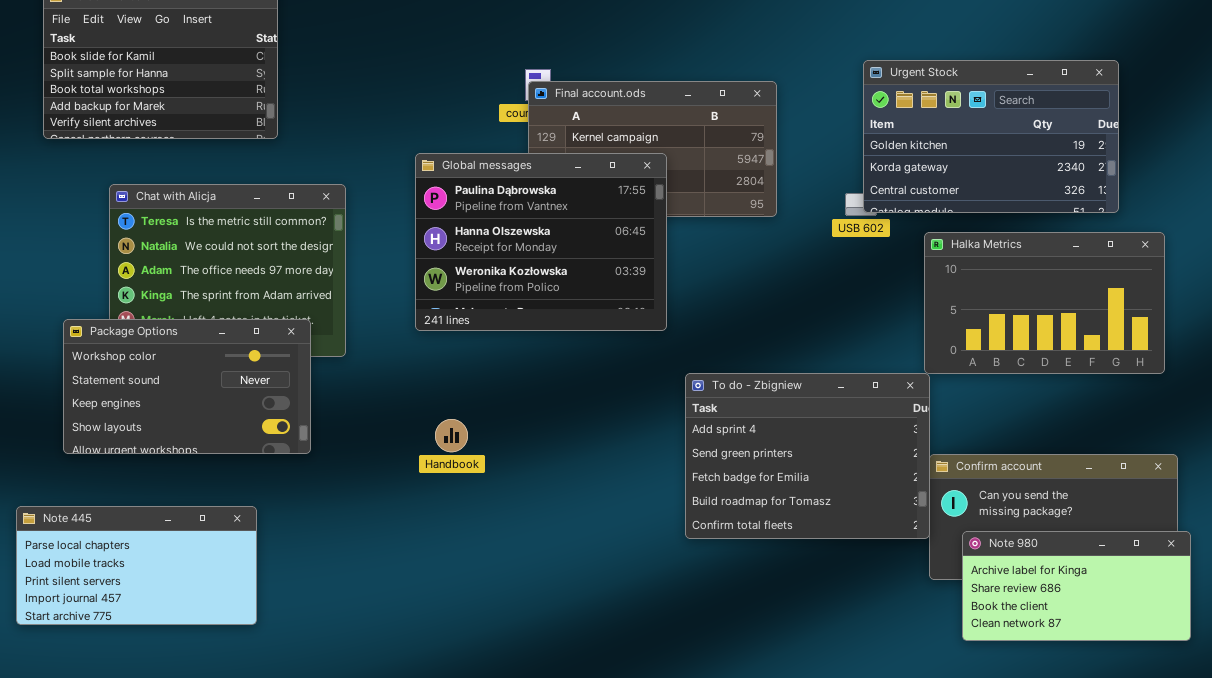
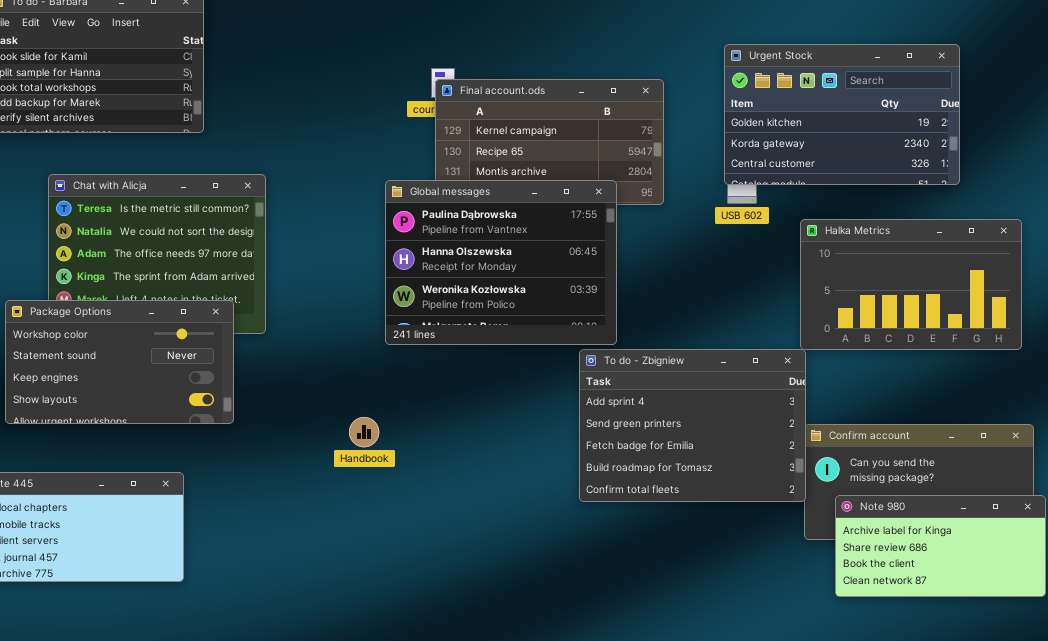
Urgent Stock: [863,60,1119,213] -> [724,44,960,185], moved
Global messages: [415,153,667,331] -> [385,180,617,345], moved
Handbook: [435,419,468,452] -> [349,417,379,447], moved

